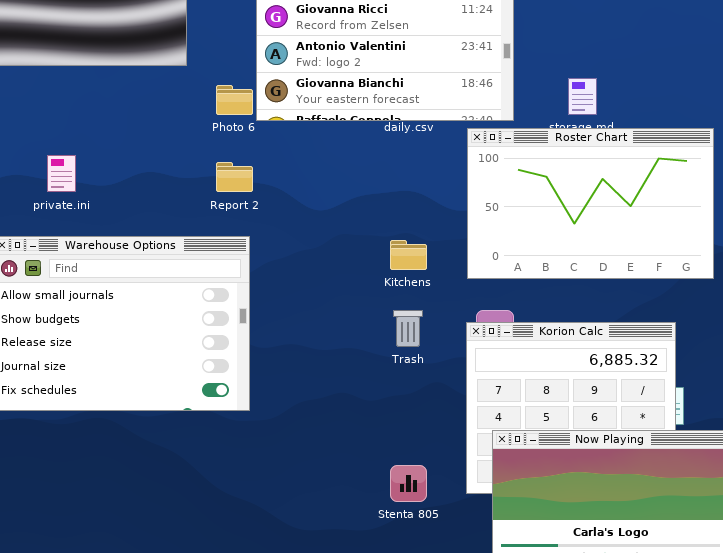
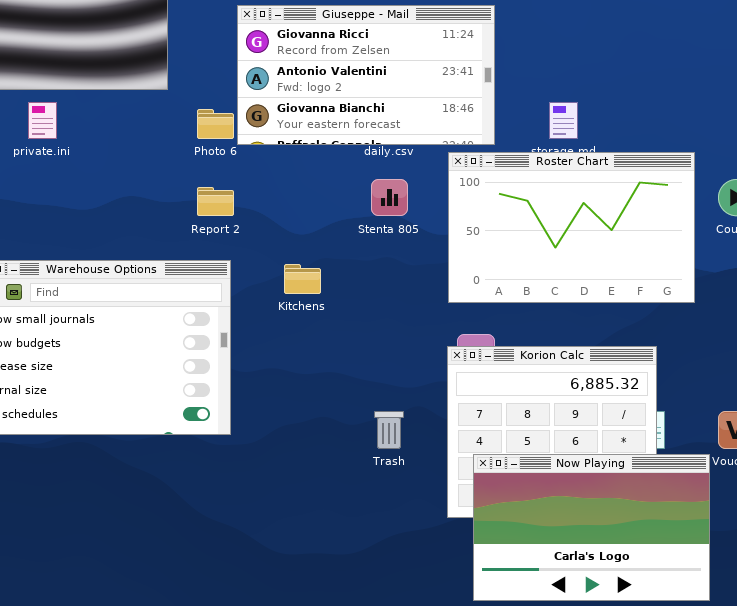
private.ini: [47,155,76,192] -> [28,102,57,139], moved
Kitchens: [390,240,427,270] -> [284,264,321,294], moved
Trash: [393,310,423,347] -> [374,411,404,449], moved
Stenta 805: [390,465,427,502] -> [371,179,408,216], moved

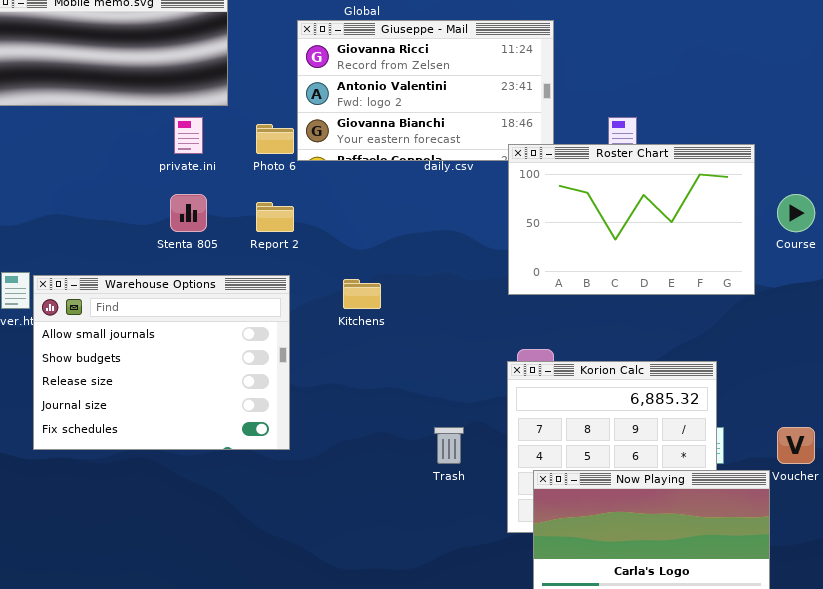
private.ini: [28,102,57,139] -> [174,117,203,154], moved
Roster Chart: [448,152,695,303] -> [508,144,755,295], moved
Stenta 805: [371,179,408,216] -> [170,194,207,232], moved

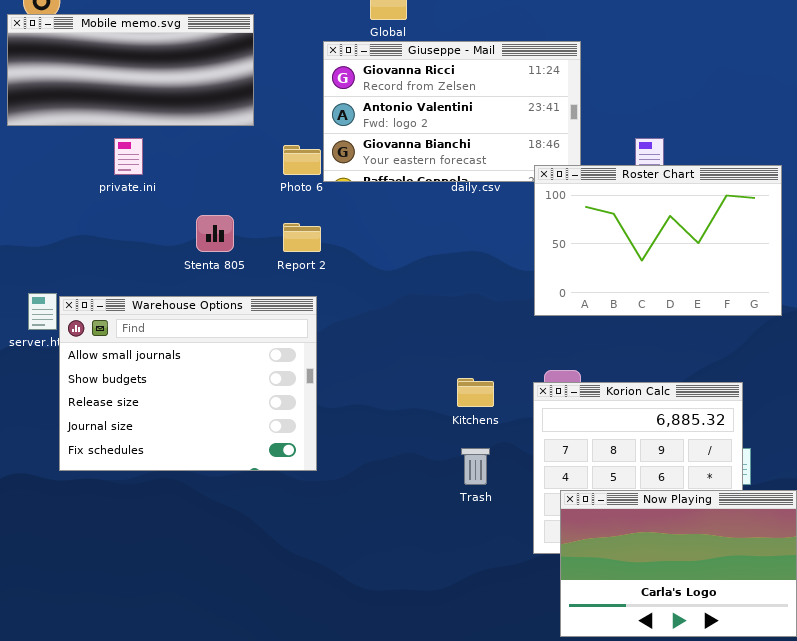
private.ini: [174,117,203,154] -> [114,138,143,175], moved
Kitchens: [343,279,381,309] -> [457,378,494,407], moved

